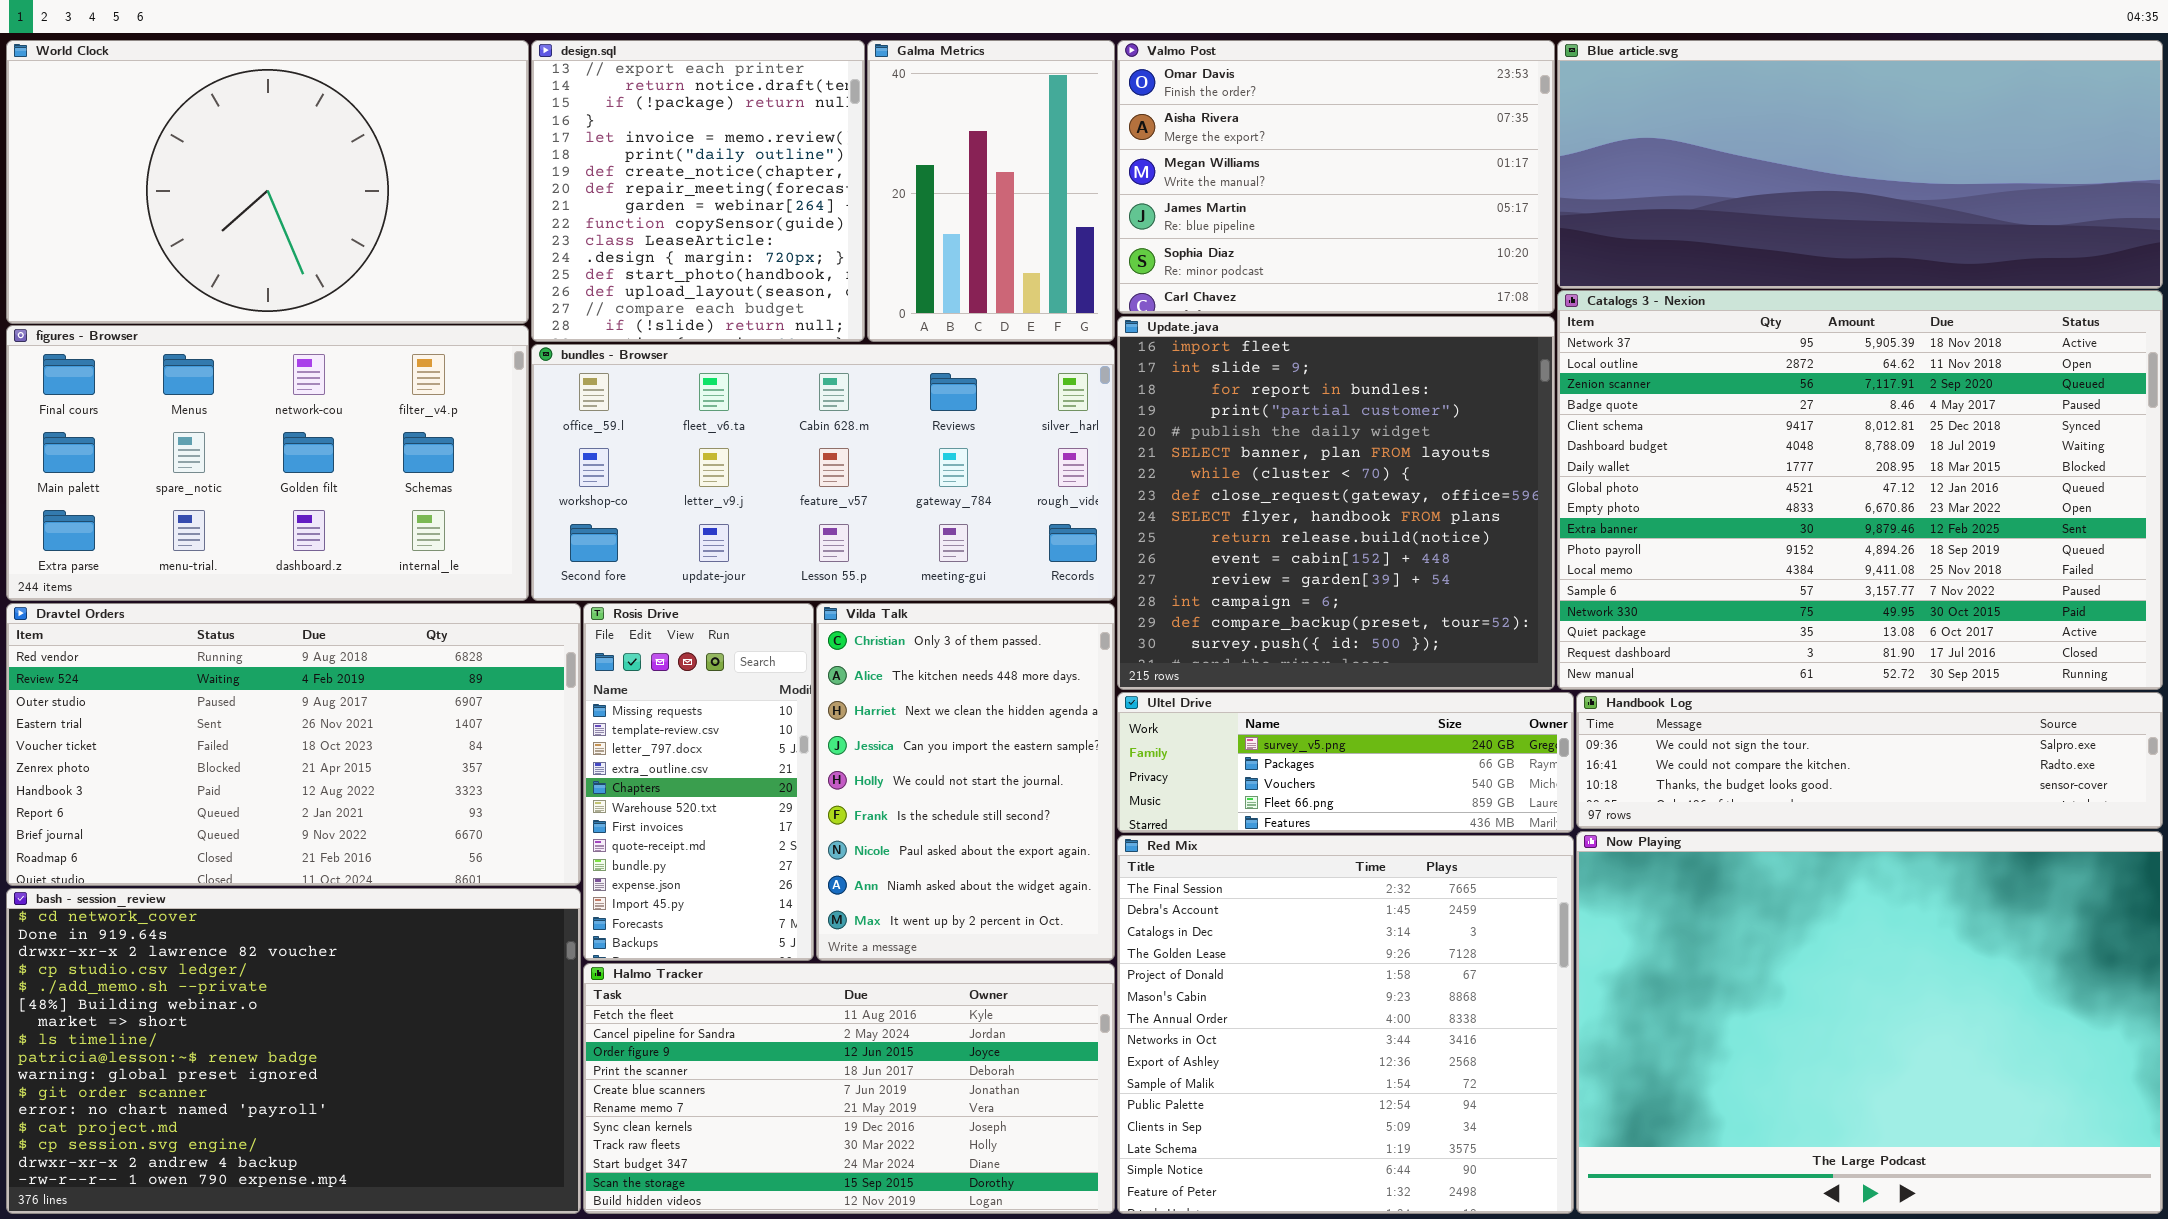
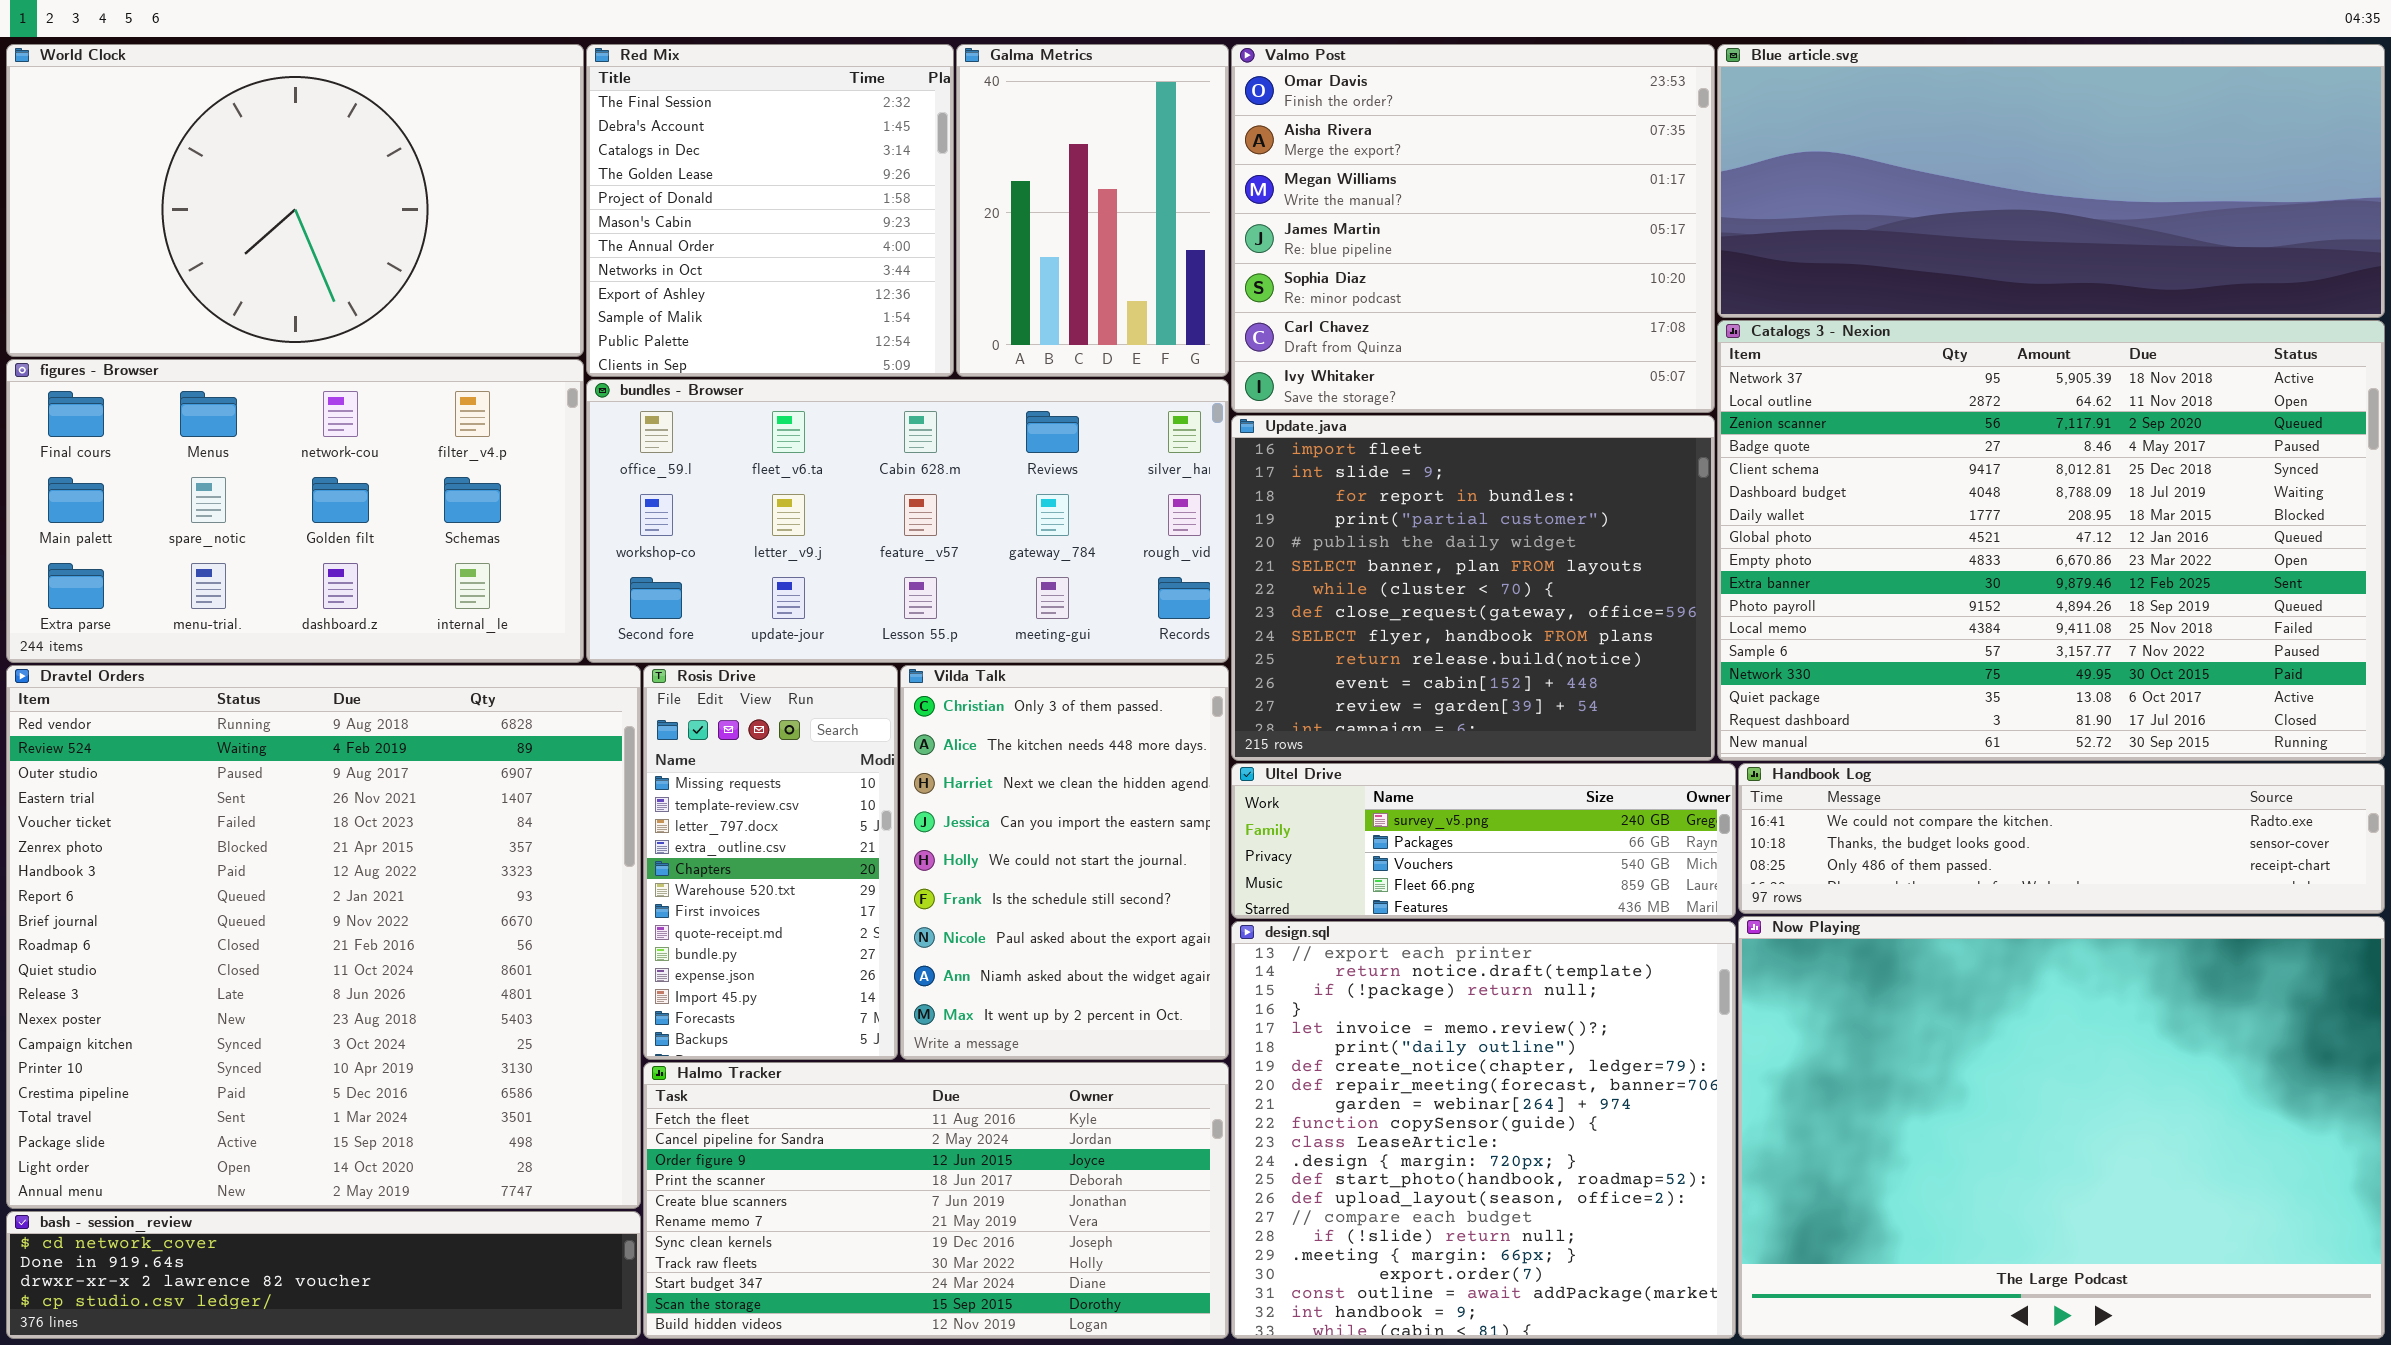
design.sql: [531,40,865,342] -> [1231,921,1736,1339], moved, resized
Valmo Post: [1117,40,1555,314] -> [1231,44,1715,413], resized
Update.java: [1117,316,1555,690] -> [1231,415,1715,761], resized
Dravtel Orders: [6,603,581,886] -> [6,665,641,1209], resized
Handbook Log: [1576,692,2163,829] -> [1738,763,2385,914], scrolled down 1 row
Red Mix: [1117,835,1574,1214] -> [586,44,954,377], moved, resized
bash - session_review: [6,888,581,1214] -> [6,1211,641,1339], resized

